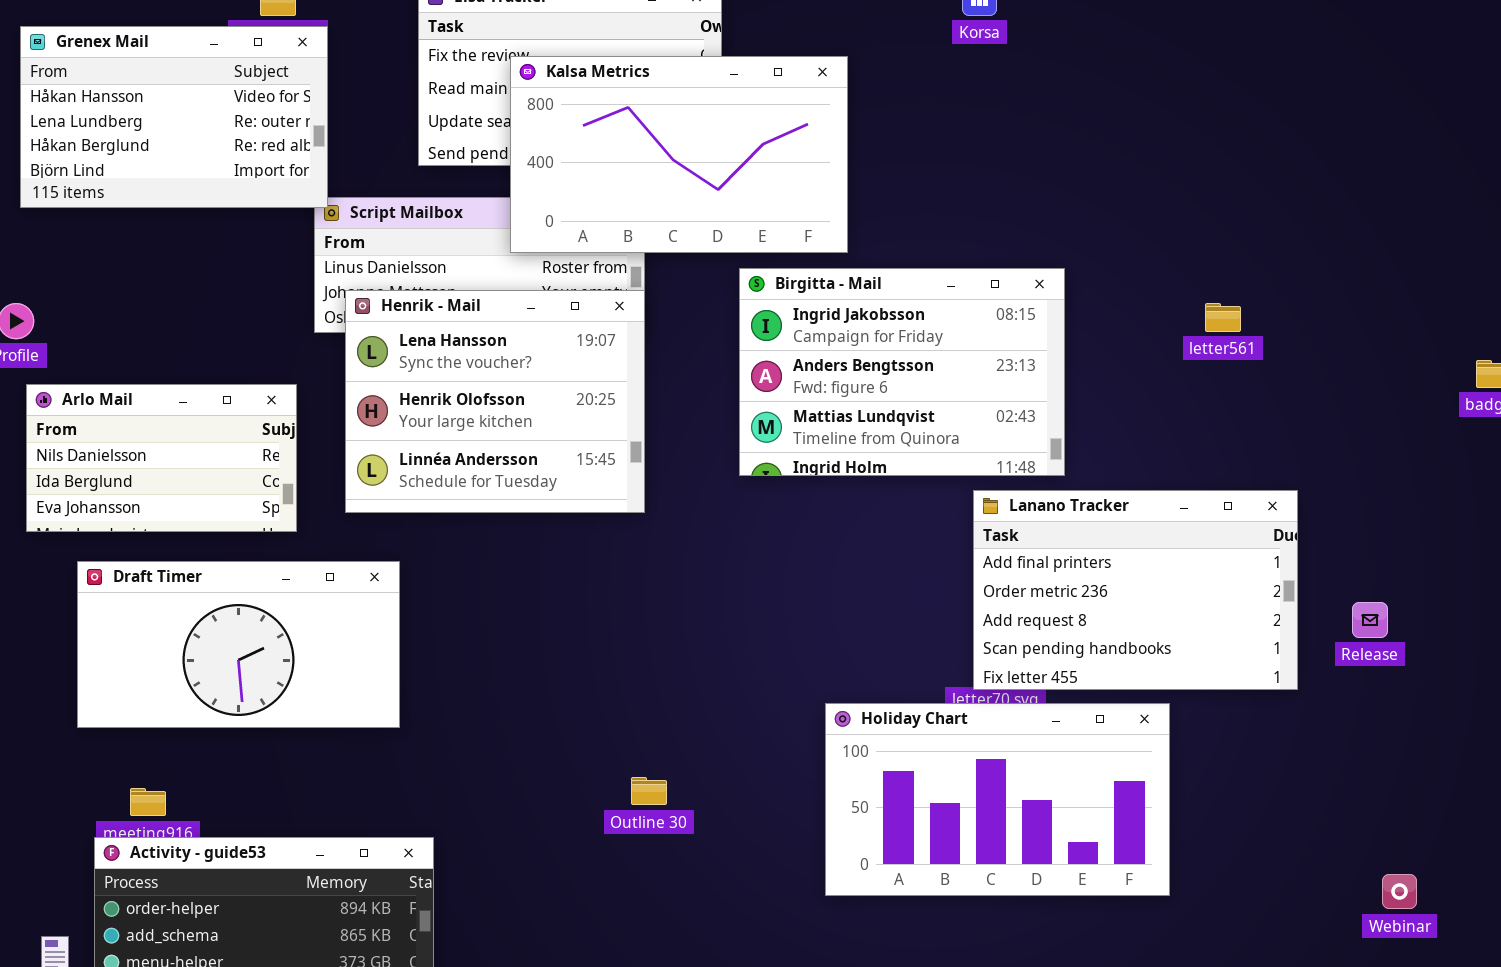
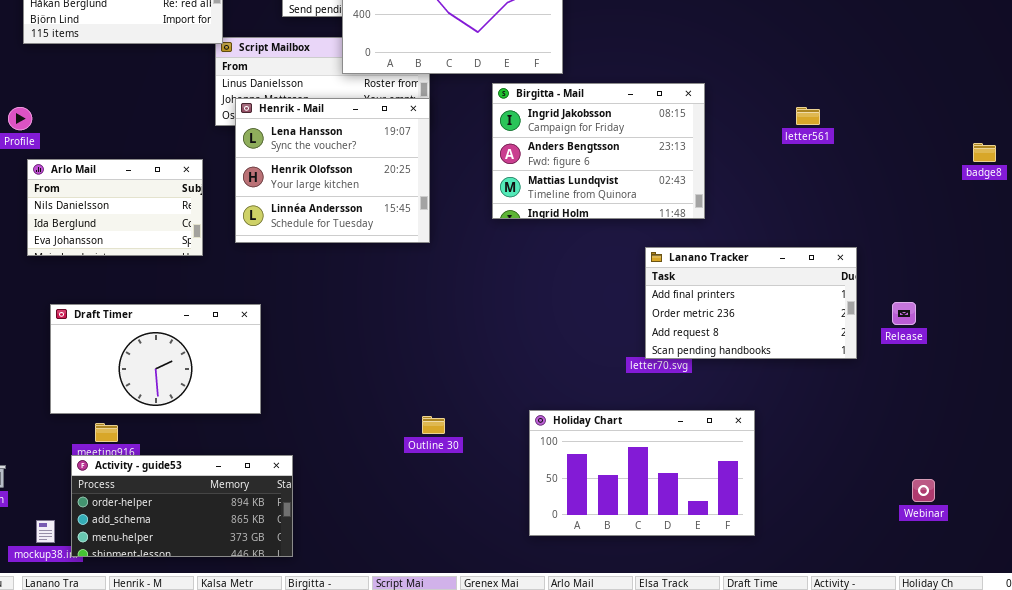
Lanano Tracker: [973,490,1298,690] -> [645,247,857,359], resized
Draft Timer: [77,561,400,728] -> [50,304,261,414], moved
Holiday Chart: [825,703,1170,896] -> [529,410,755,536], moved

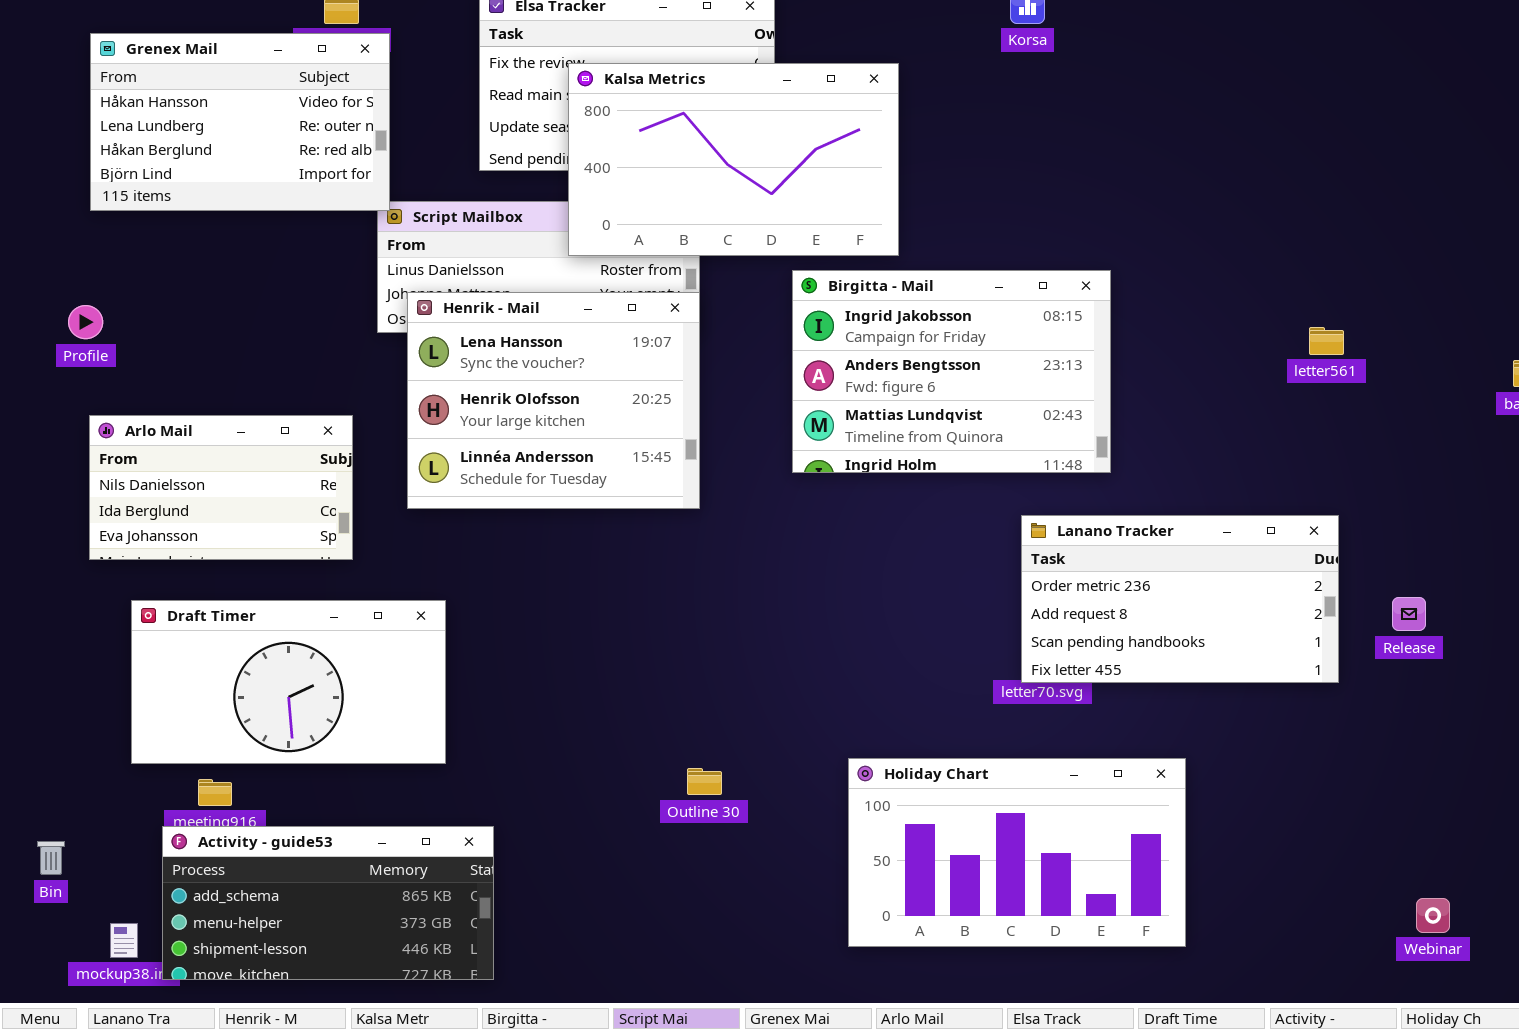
letter561: [796,107,820,125] -> [1309,327,1344,355], moved
Arlo Mail: [27,159,203,256] -> [89,415,353,560], moved
Lanano Tracker: [645,247,857,359] -> [1021,515,1339,683], scrolled down 1 row
Activity - guide53: [71,455,293,557] -> [162,826,494,980], scrolled down 1 row
Webinar: [912,479,935,502] -> [1416,898,1450,933], moved

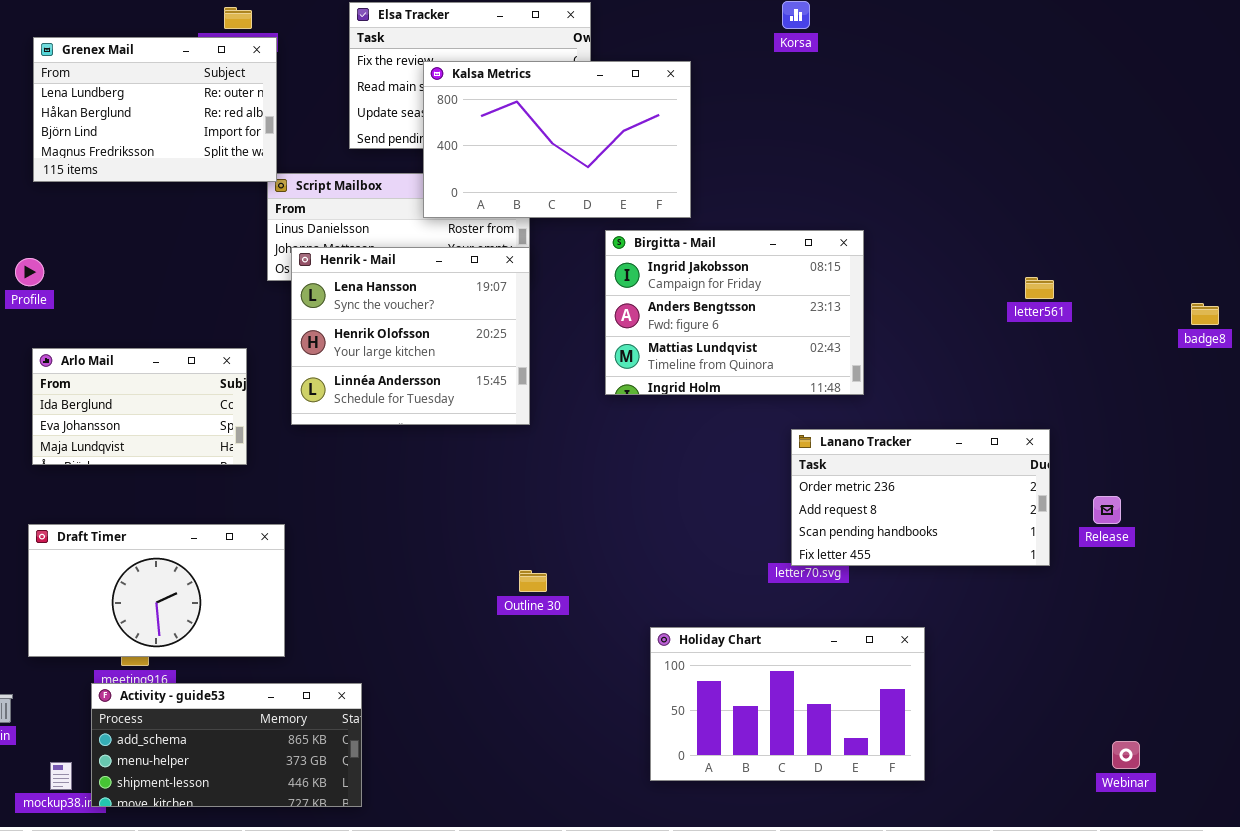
Grenex Mail: [90,33,390,211] -> [33,37,277,182], scrolled down 1 row
Arlo Mail: [89,415,353,560] -> [32,348,247,465], scrolled down 1 row
Draft Timer: [131,600,446,764] -> [28,524,285,657], moved
Outline 30: [687,768,722,795] -> [519,570,547,592], moved

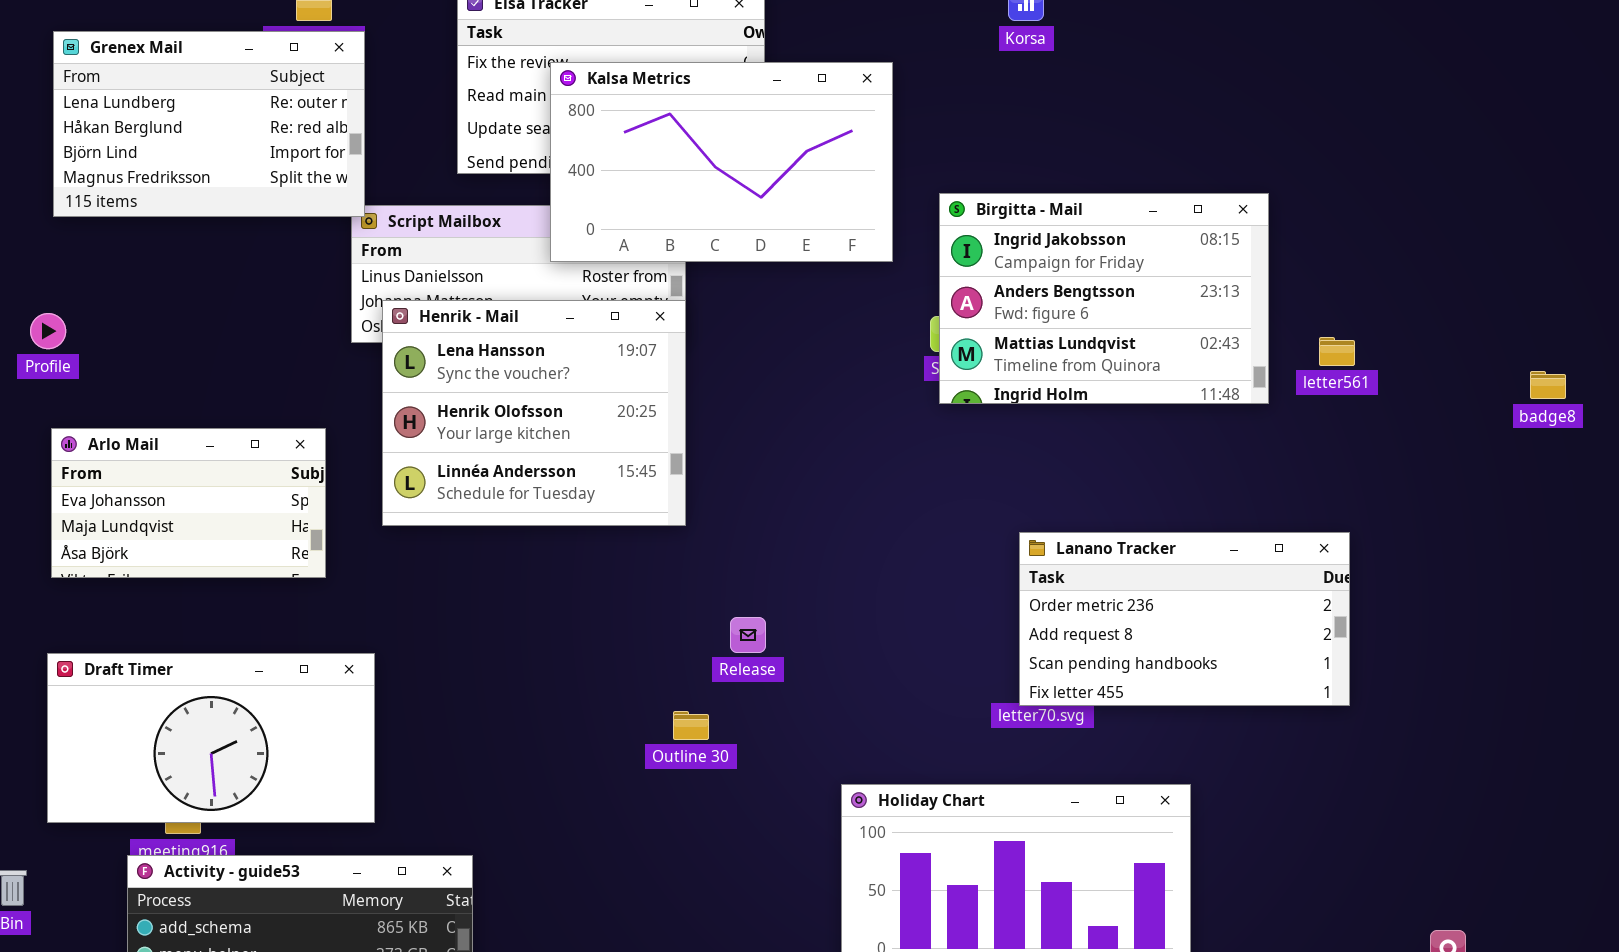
Birgitta - Mail: [605,230,864,395] -> [939,193,1269,404], moved
Arlo Mail: [32,348,247,465] -> [51,428,326,578], scrolled down 1 row
Release: [1093,496,1121,524] -> [730,617,766,653], moved

